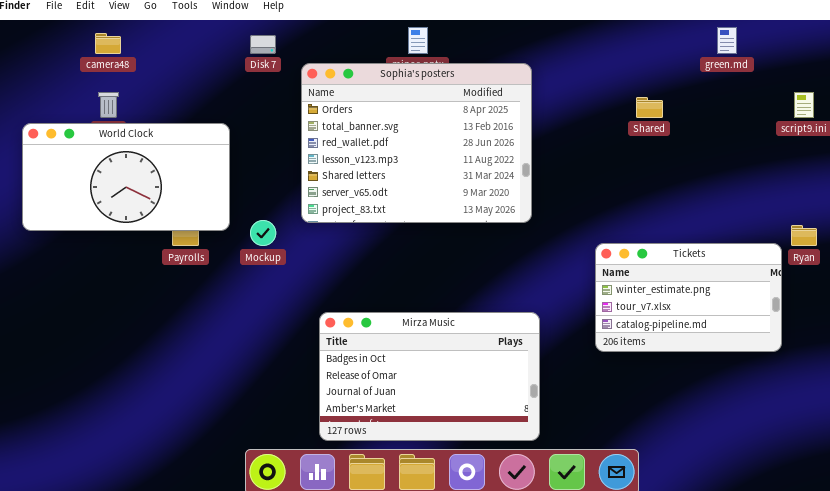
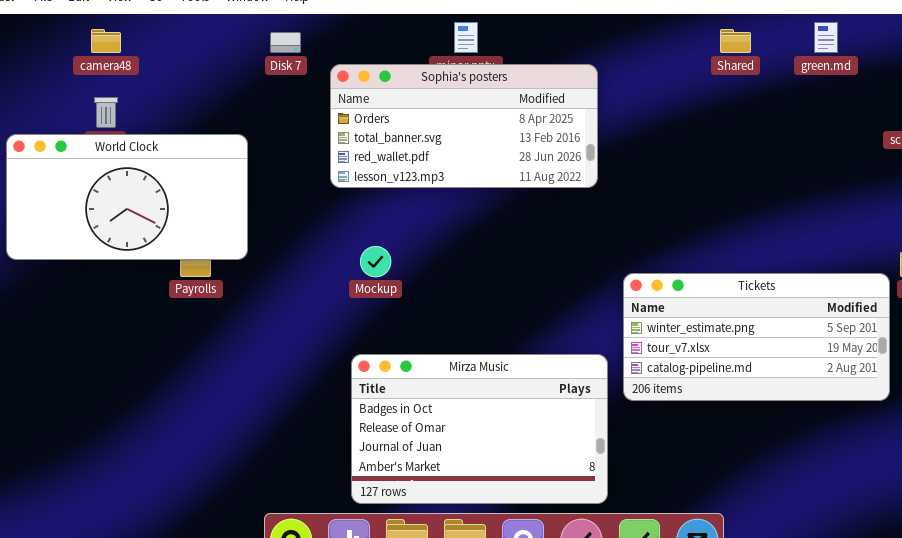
Sophia's posters: [301,63,532,223] -> [330,64,598,188], resized
Shared: [636,97,663,118] -> [720,29,751,53], moved
Mockup: [250,220,276,246] -> [360,246,391,277], moved
Tickets: [595,243,782,352] -> [623,273,890,401], resized

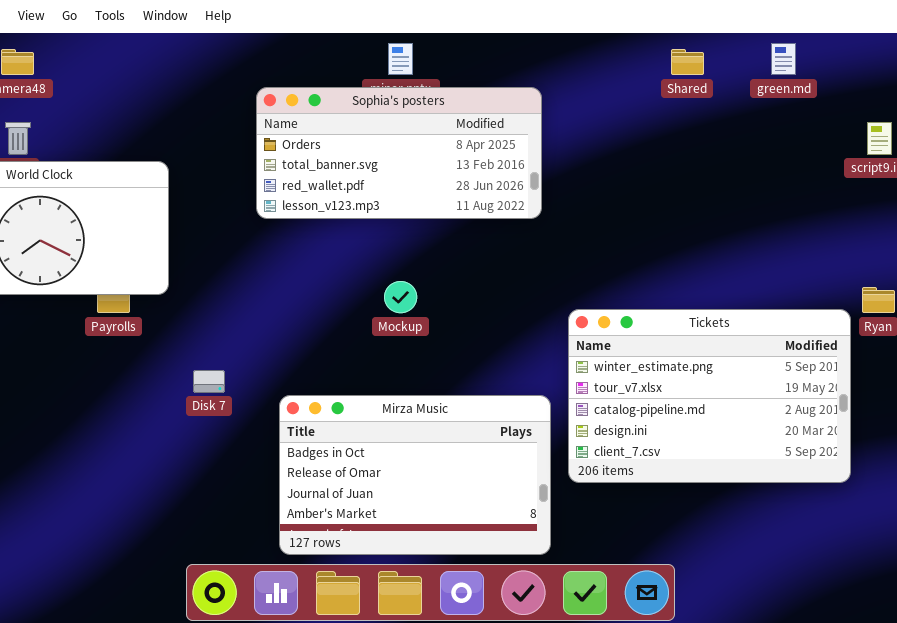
Disk 7: [270,32,301,53] -> [193,370,225,393], moved
Mockup: [360,246,391,277] -> [384,281,417,313], moved
Tickets: [623,273,890,401] -> [568,309,851,483], resized

